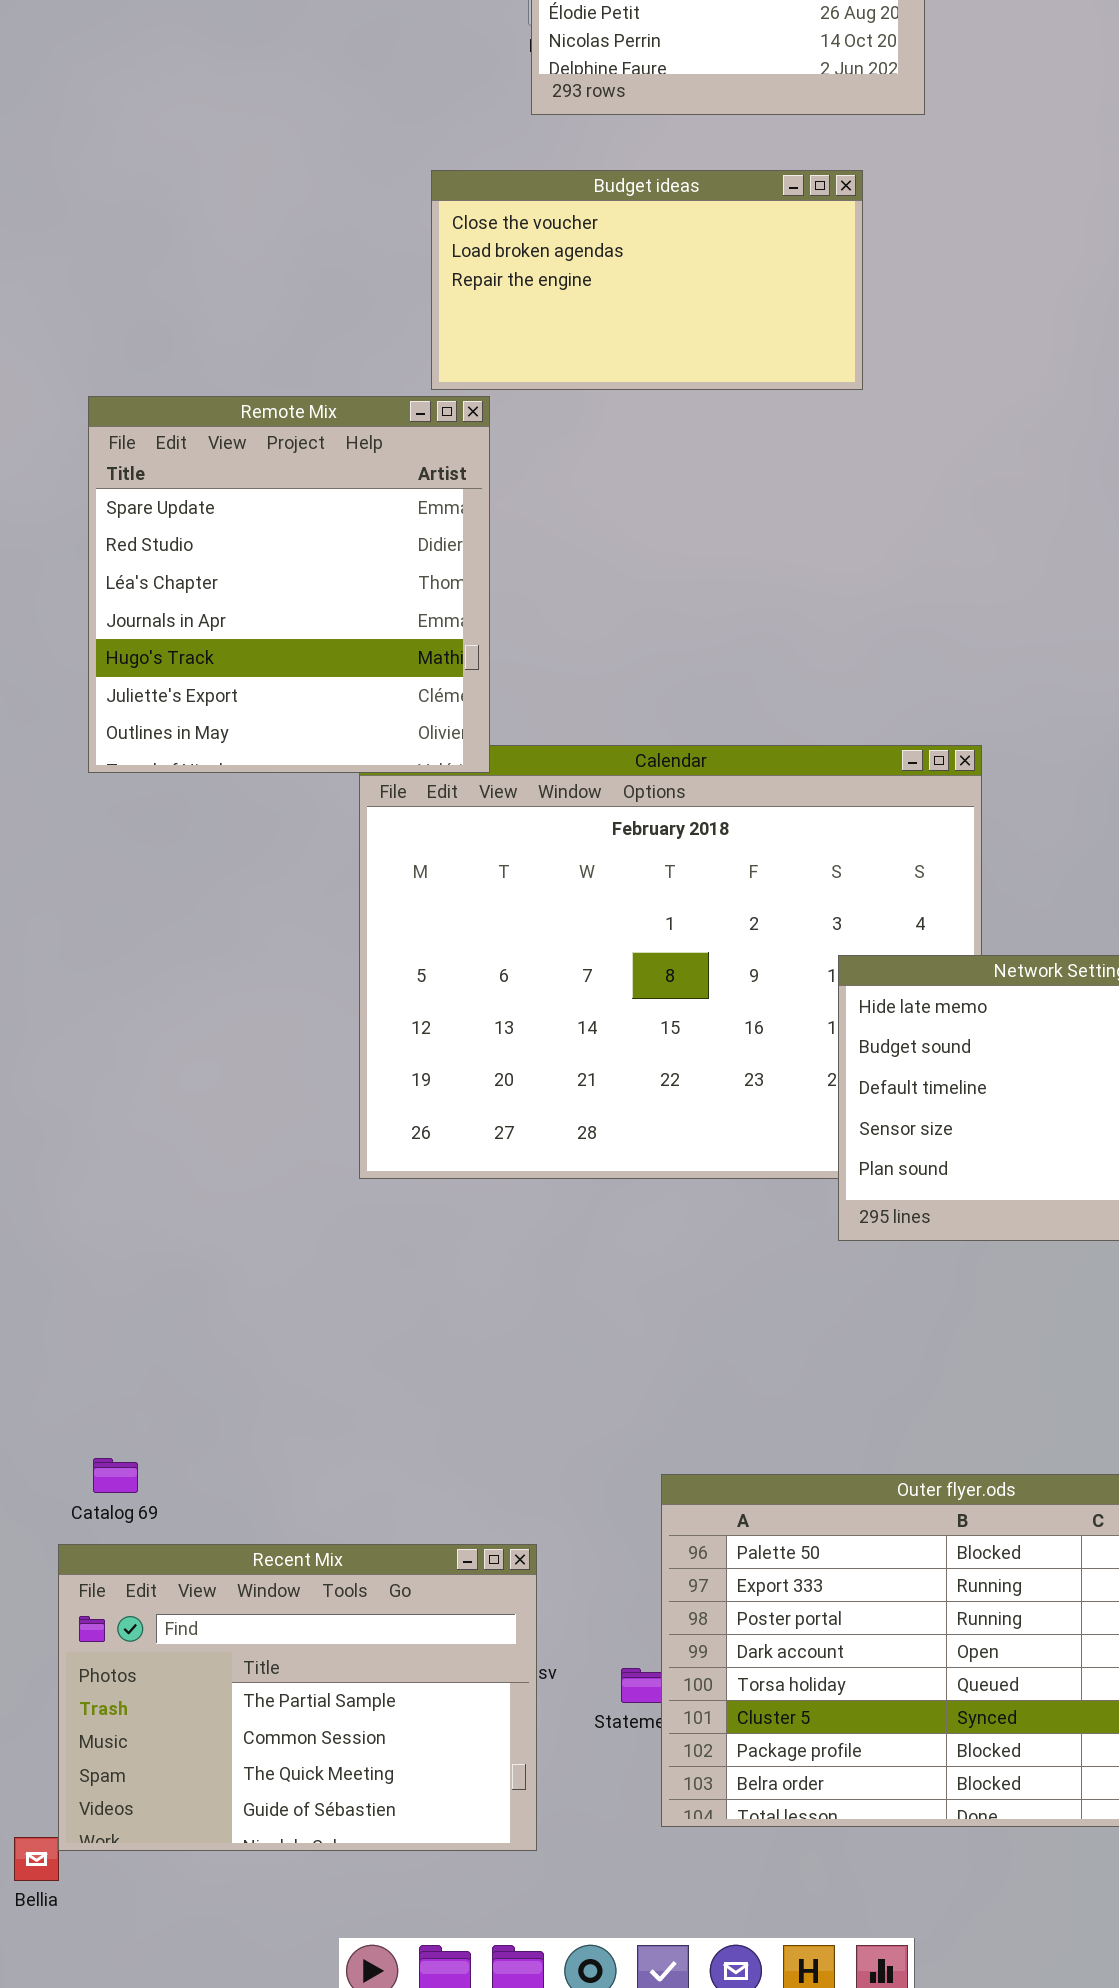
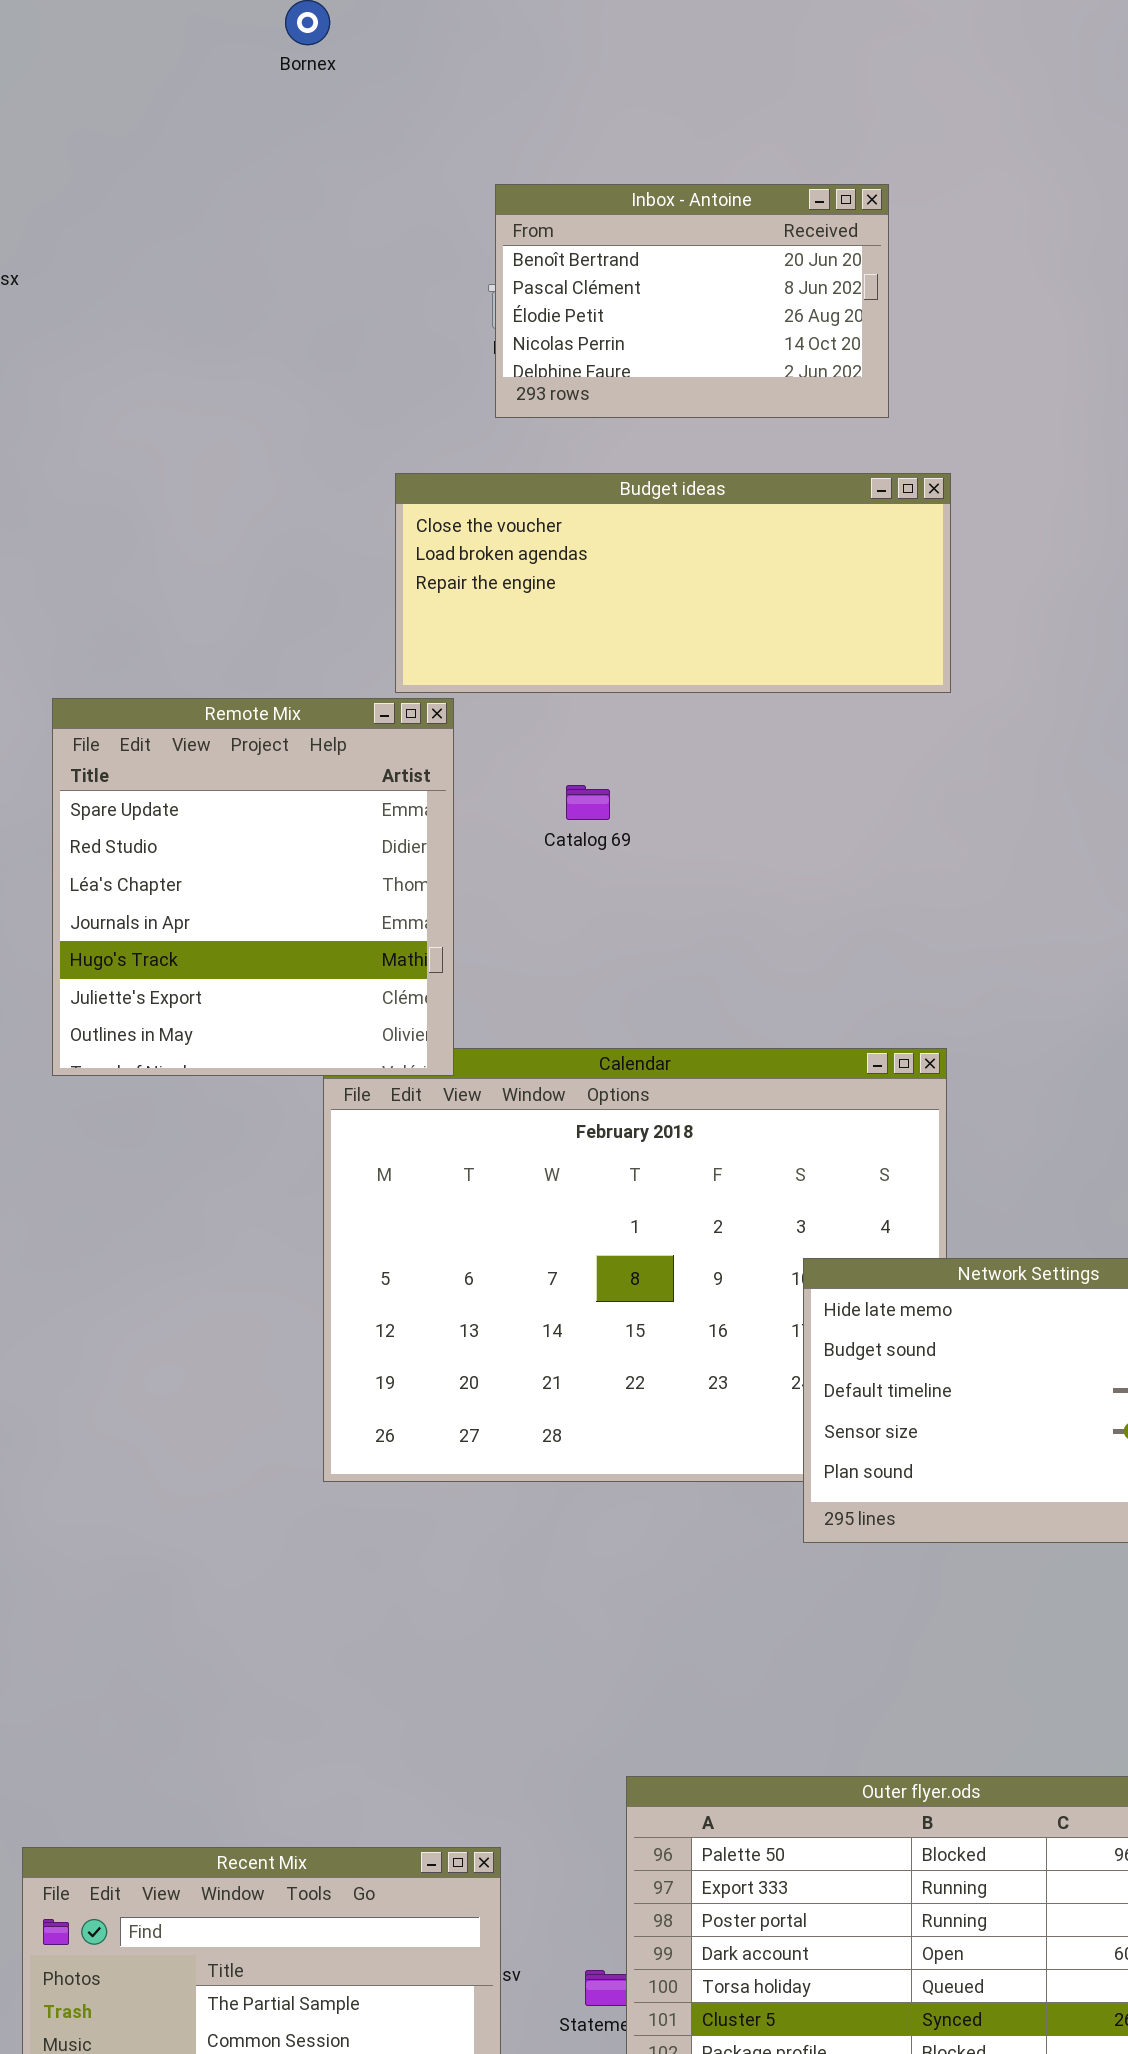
Budget ideas: [431,170,863,390] -> [395,473,951,693], resized
Catalog 69: [93,1458,138,1493] -> [566,785,610,820], moved

